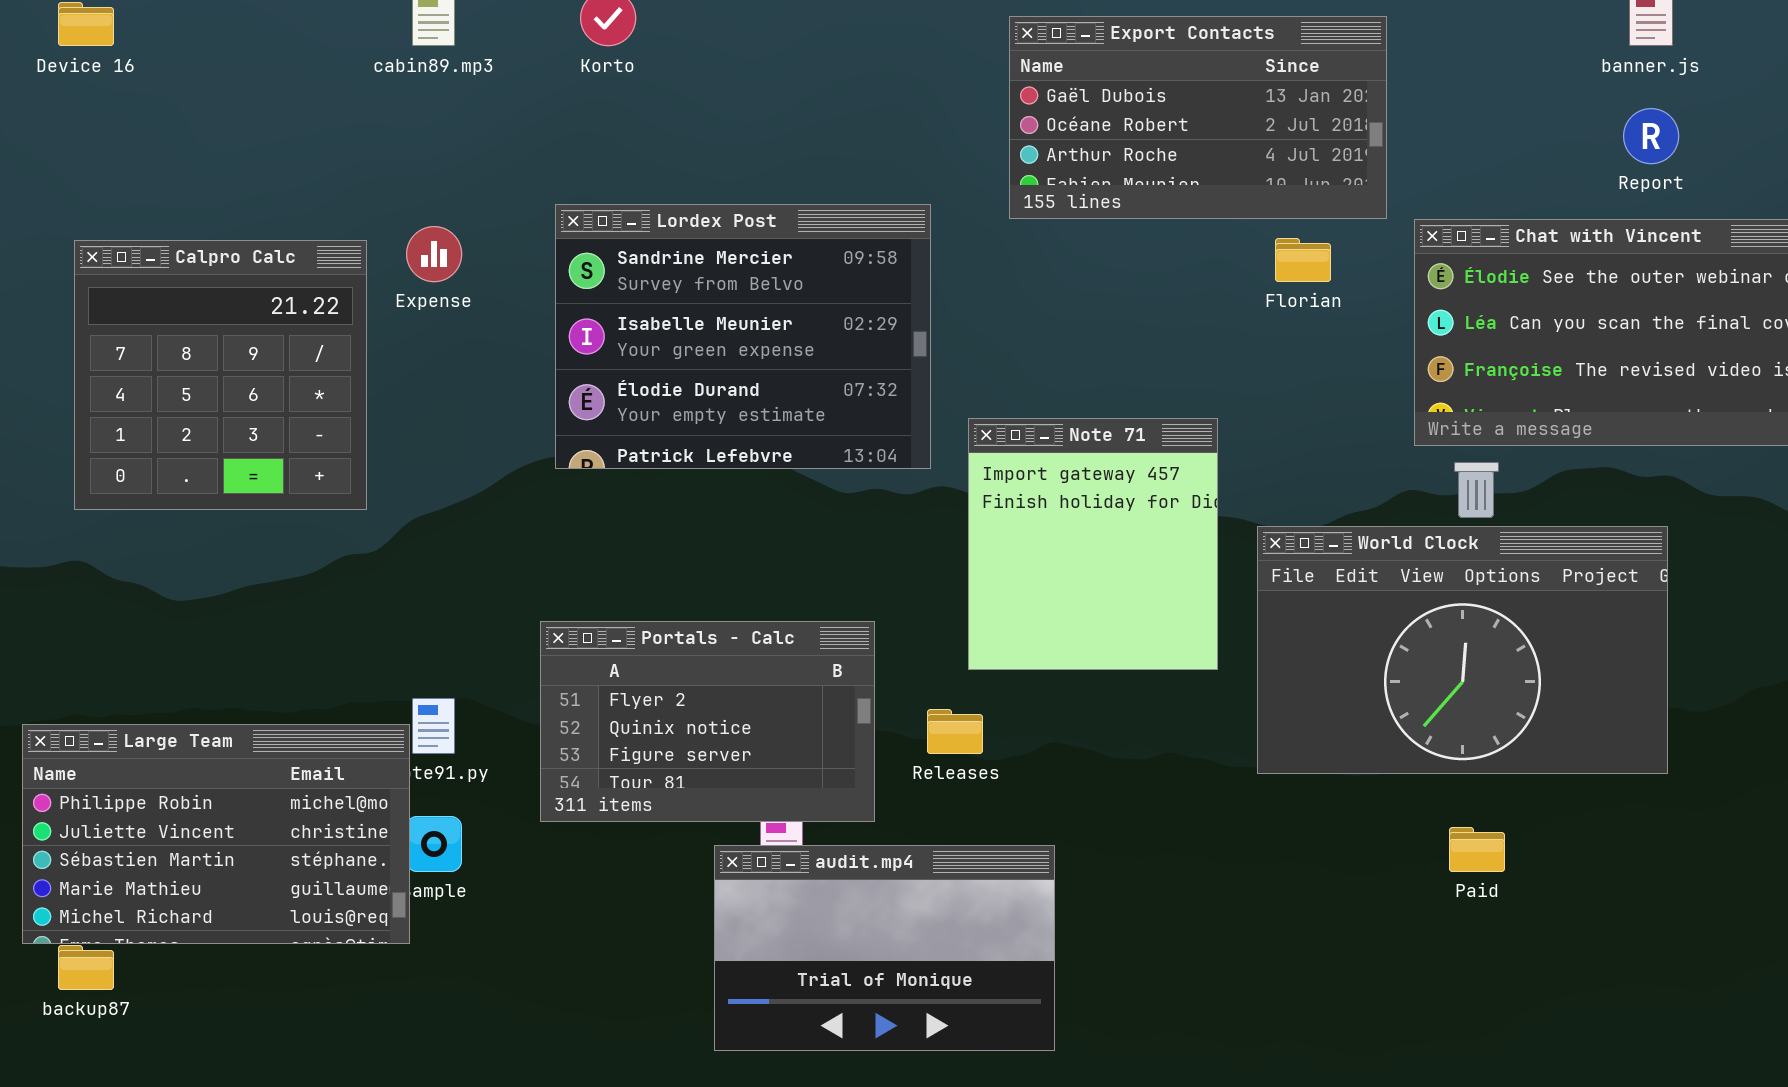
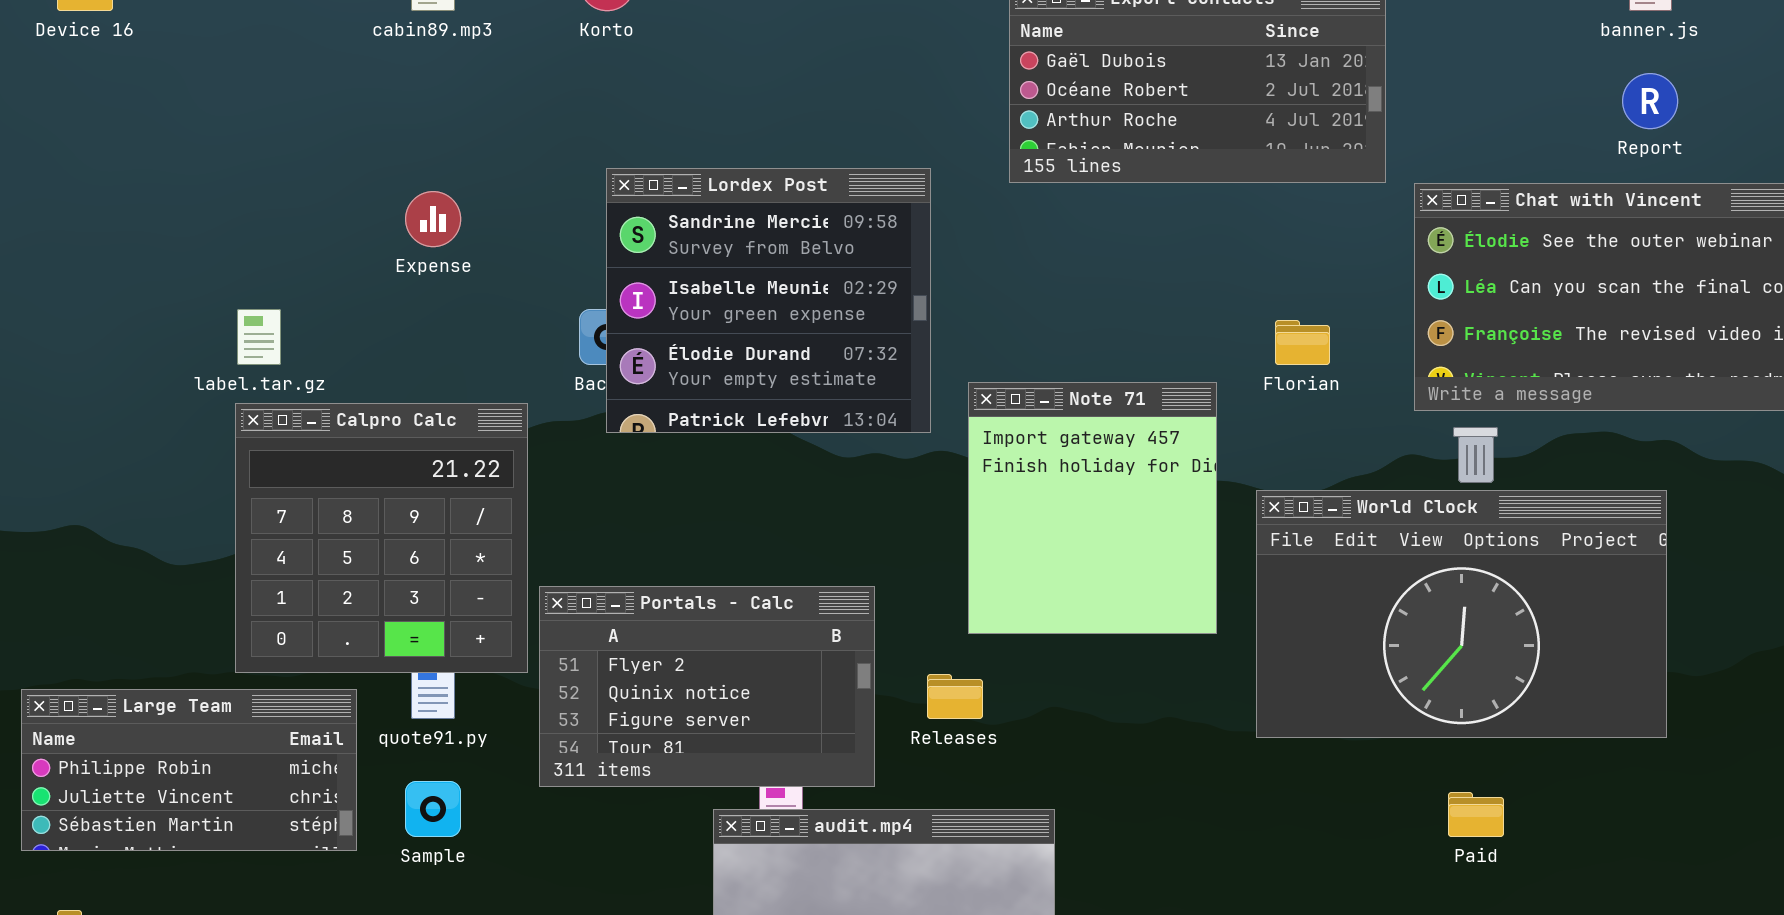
Lordex Post: [555,204,931,469] -> [606,168,931,433], resized
Florian: [1275,238,1331,282] -> [1275,320,1330,365], moved
Calpro Calc: [74,240,367,510] -> [235,403,528,673], moved
Large Team: [22,724,410,944] -> [21,689,357,851], resized

